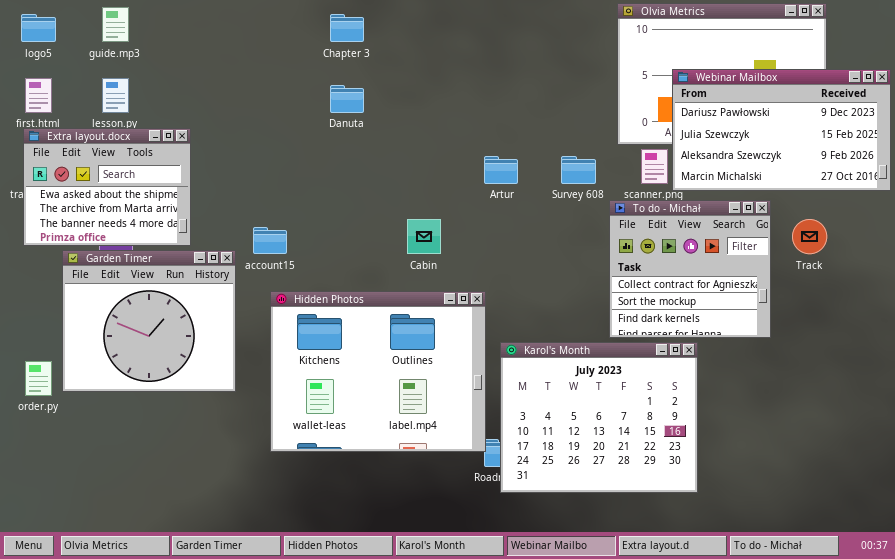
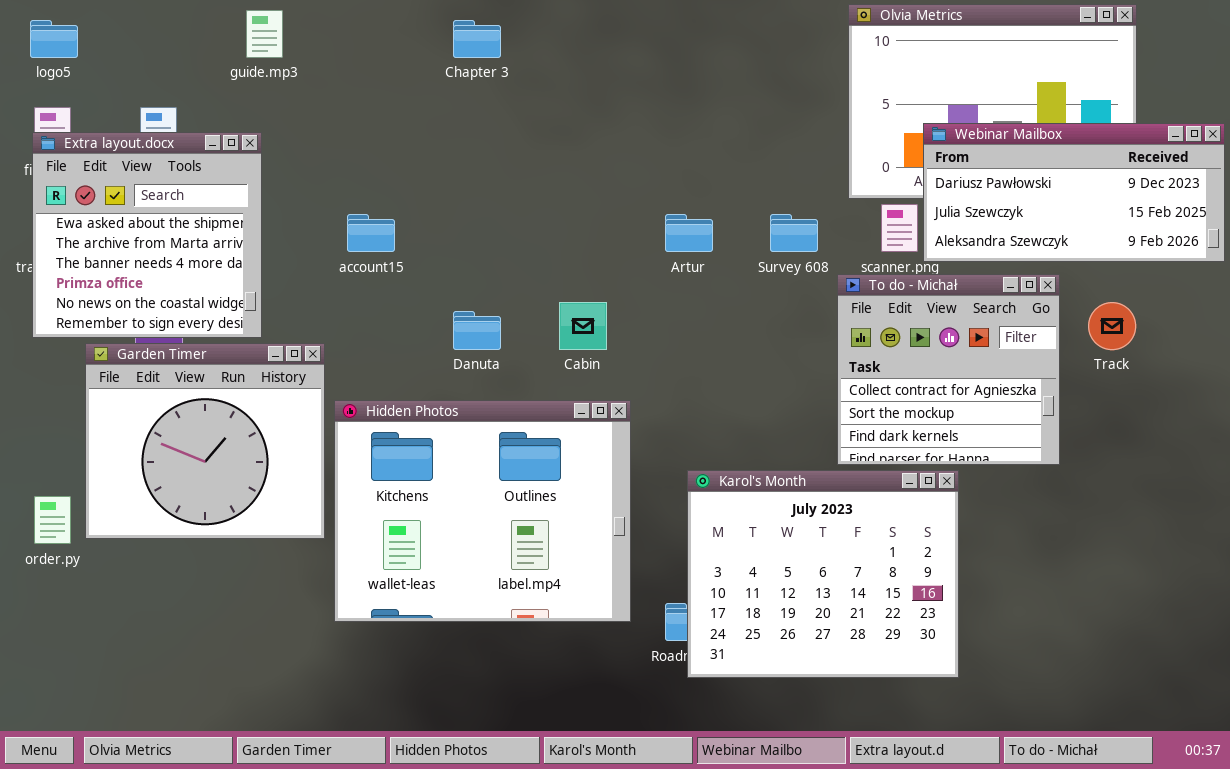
guide.mp3: [102,7,129,42] -> [246,10,283,58], moved
Webinar Mailbox: [672,69,891,191] -> [923,123,1225,262], resized
Danuta: [330,85,364,113] -> [453,311,501,350], moved
Extra layout.docx: [23,128,191,246] -> [32,132,262,338], resized
account15: [253,227,287,254] -> [347,214,395,252], moved
Hidden Photos: [270,291,486,452] -> [334,400,631,622], moved

